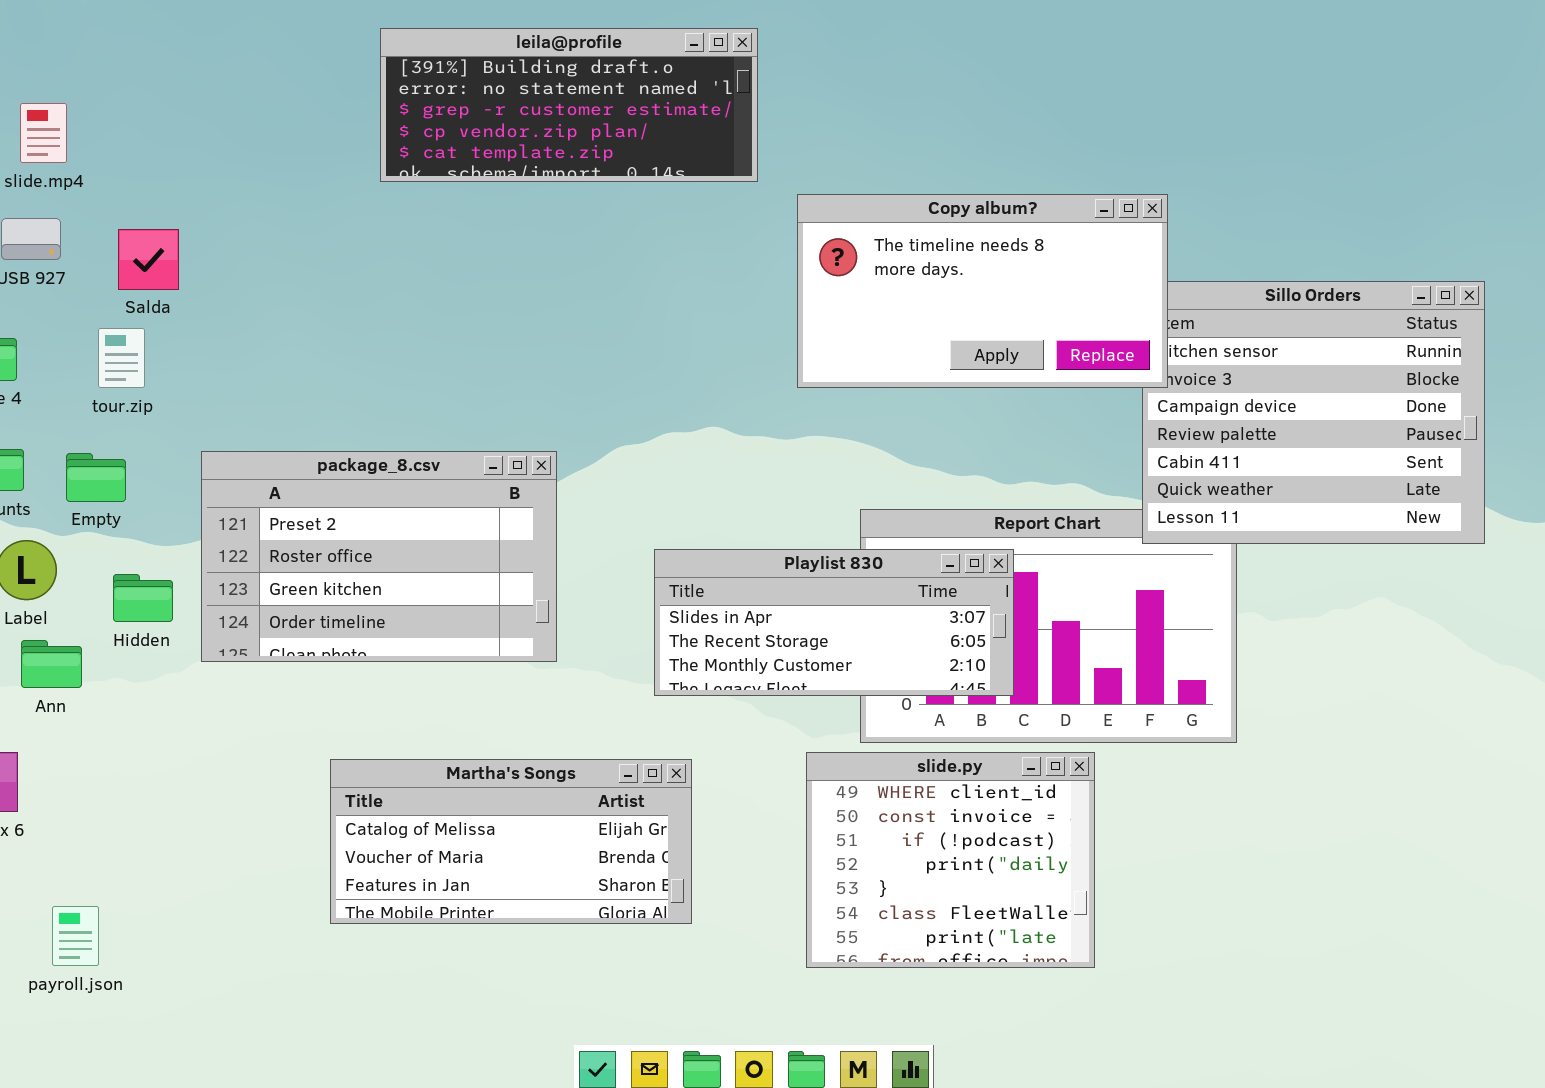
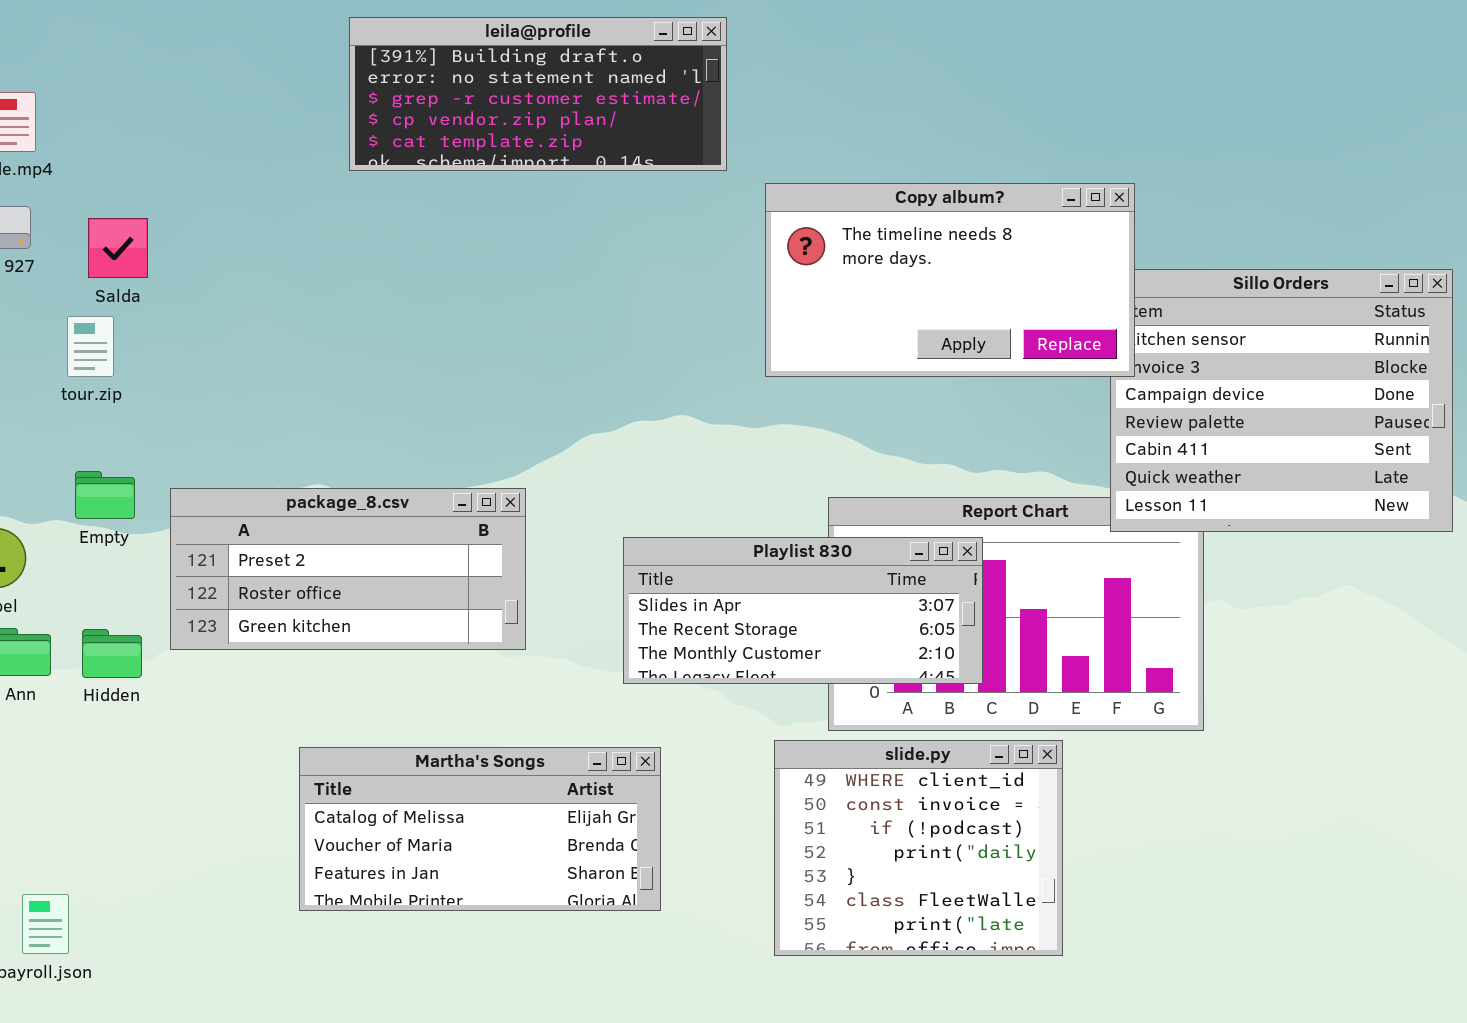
package_8.csv: [201,451,557,662] -> [170,488,526,650], resized
Empty: [66,453,126,502] -> [75,471,135,519], moved
Hidden: [113,574,173,622] -> [82,629,142,678], moved

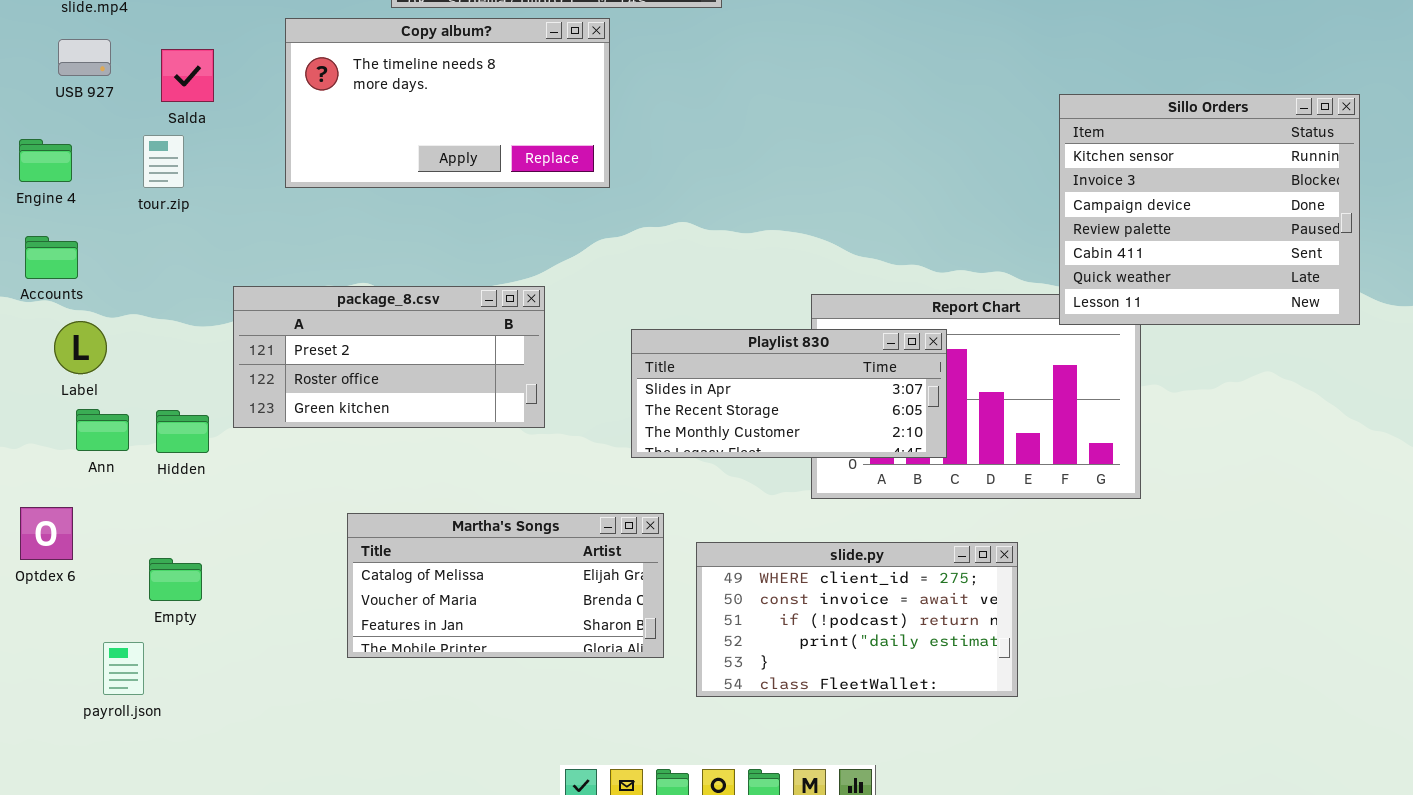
Copy album?: [765,183,1135,377] -> [285,18,610,188], moved
Empty: [75,471,135,519] -> [149,558,202,601], moved
slide.py: [774,740,1063,956] -> [696,542,1018,697], resized

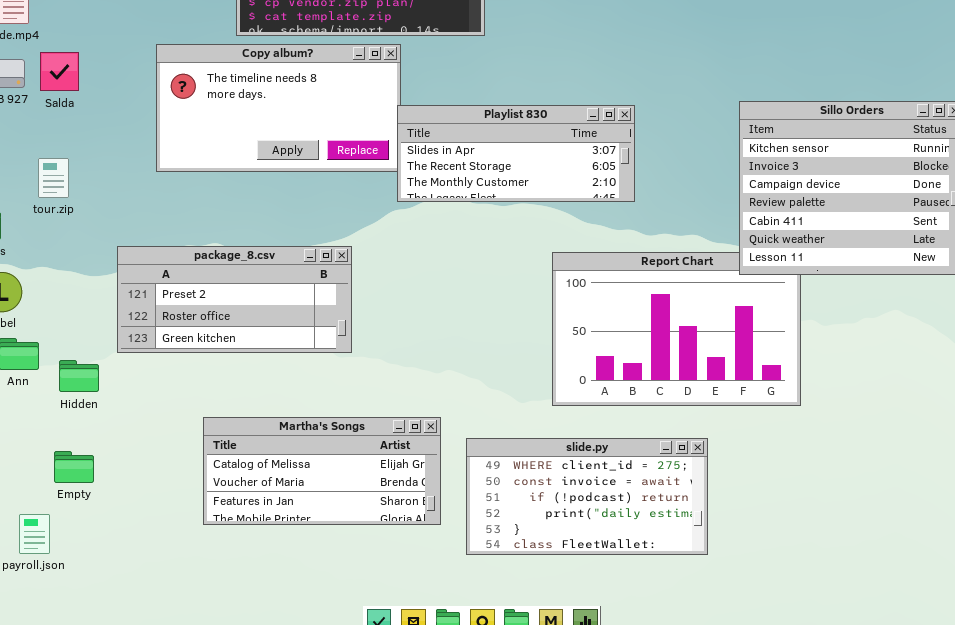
Salda: [161,49,214,102] -> [40,52,79,91], moved
tour.zip: [143,135,184,188] -> [38,158,69,198], moved
Playlist 830: [631,329,947,458] -> [397,105,635,202], moved
Hidden: [156,410,209,453] -> [59,360,99,392], moved

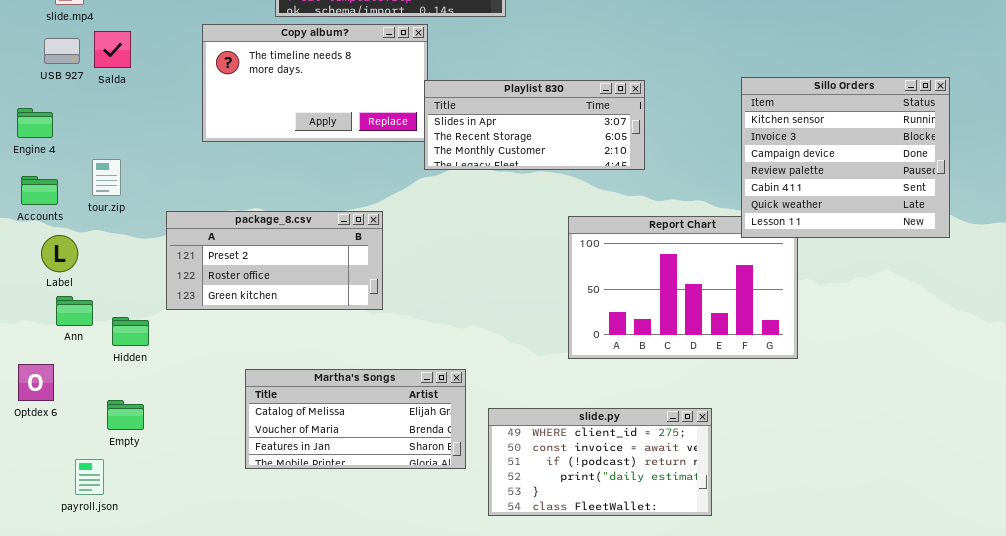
tour.zip: [38,158,69,198] -> [92,159,121,196], moved
slide.py: [466,438,708,555] -> [488,408,712,516], moved

